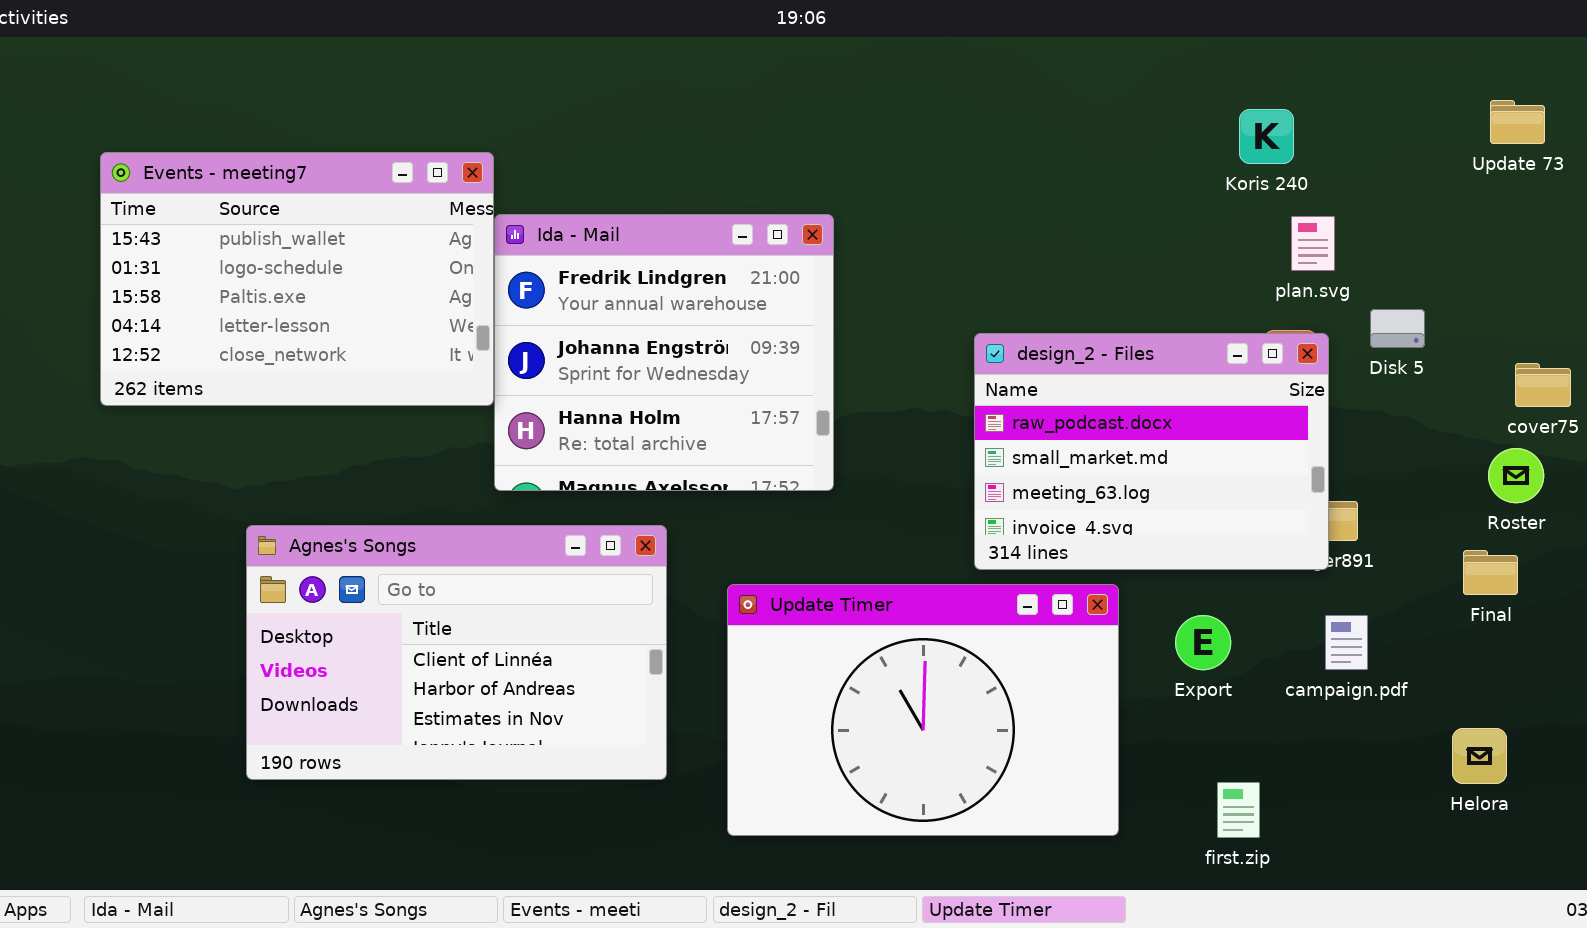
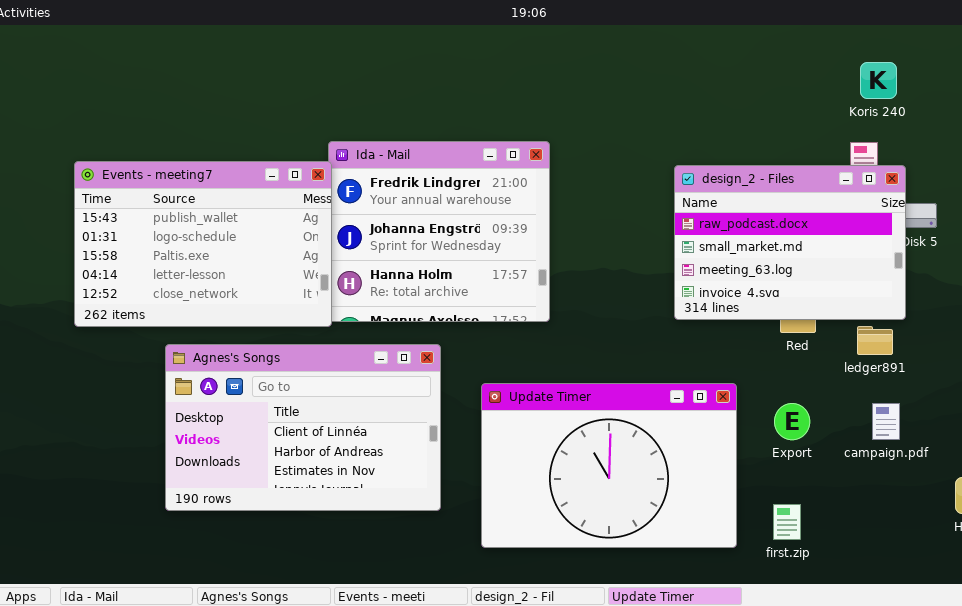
Koris 240: [1239,109,1294,164] -> [860,62,897,99], moved
Events - meeting7: [100,152,494,406] -> [74,161,332,327], moved
design_2 - Files: [974,333,1329,570] -> [674,165,906,320], moved
first.zip: [1217,782,1260,838] -> [773,504,801,540], moved

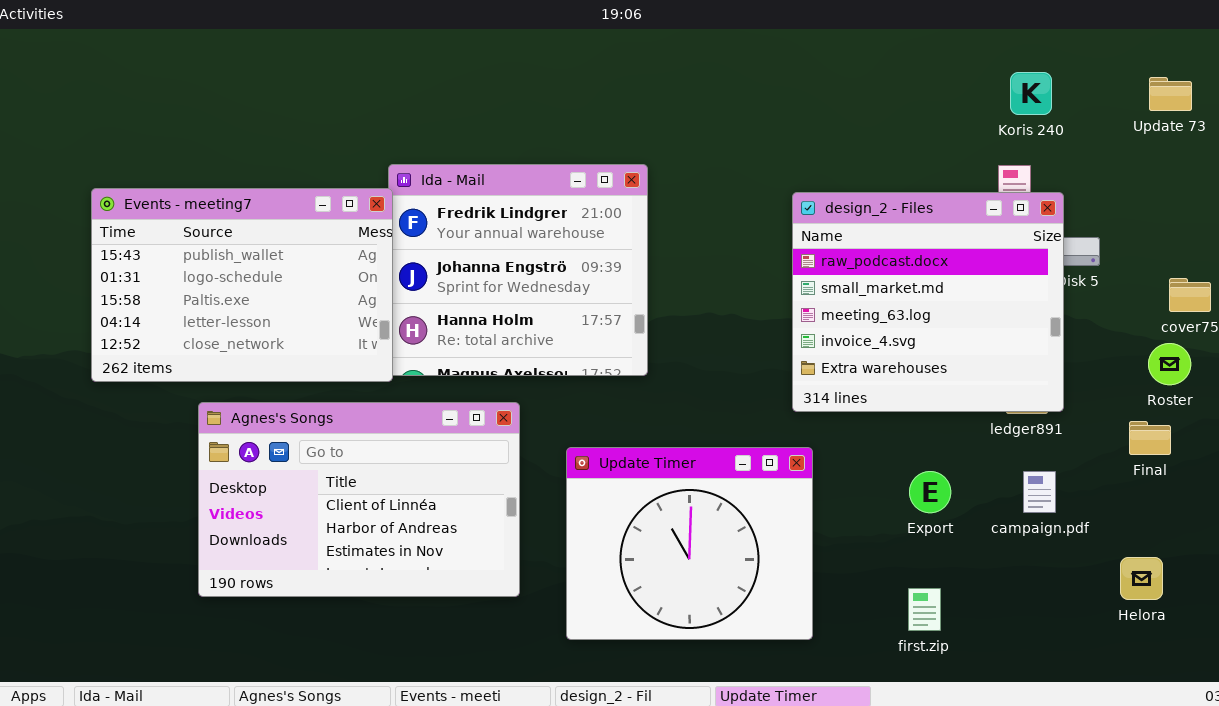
design_2 - Files: [674,165,906,320] -> [792,192,1064,412], resized
Update Timer: [481,383,737,548] -> [566,447,813,640], resized

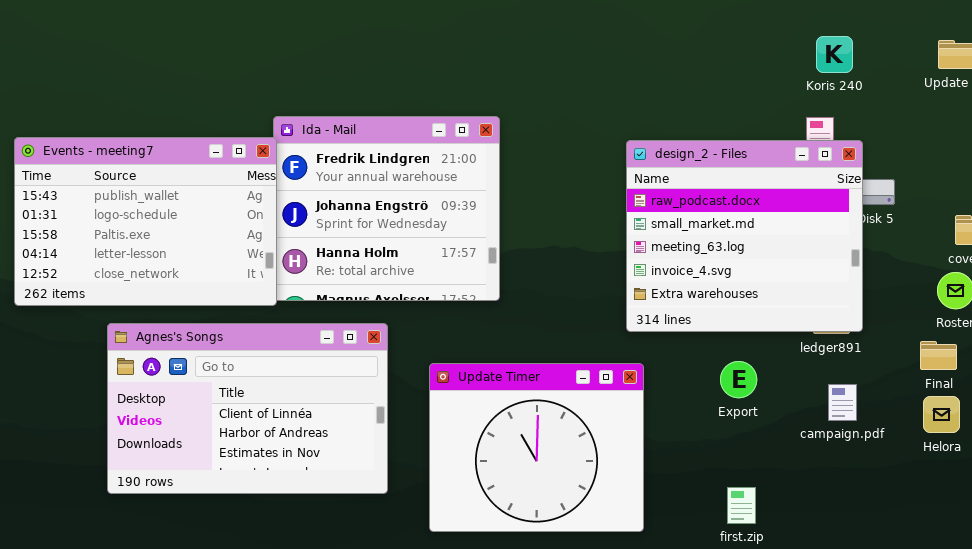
Export: [909,471,951,513] -> [720,361,757,398], moved
Helora: [1120,557,1163,600] -> [923,396,960,433], moved

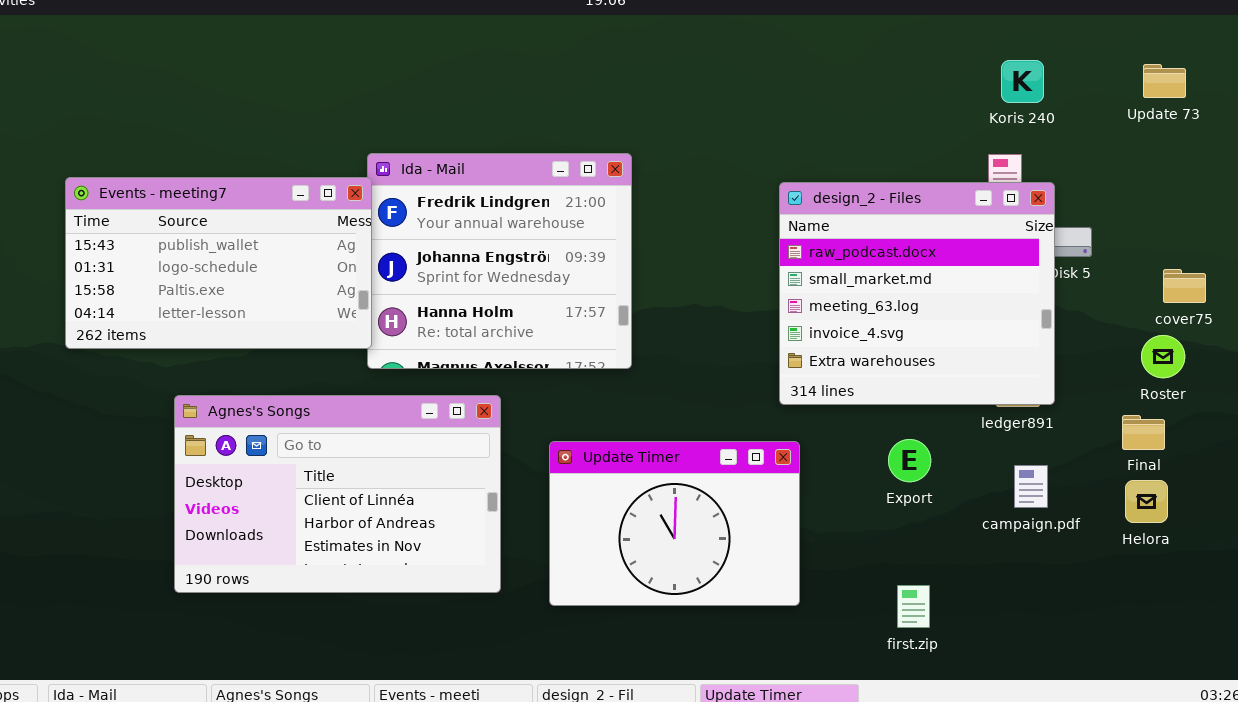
Events - meeting7: [14,137,277,306] -> [65,177,372,349], resized
Update Timer: [429,363,644,532] -> [549,441,800,606], resized

